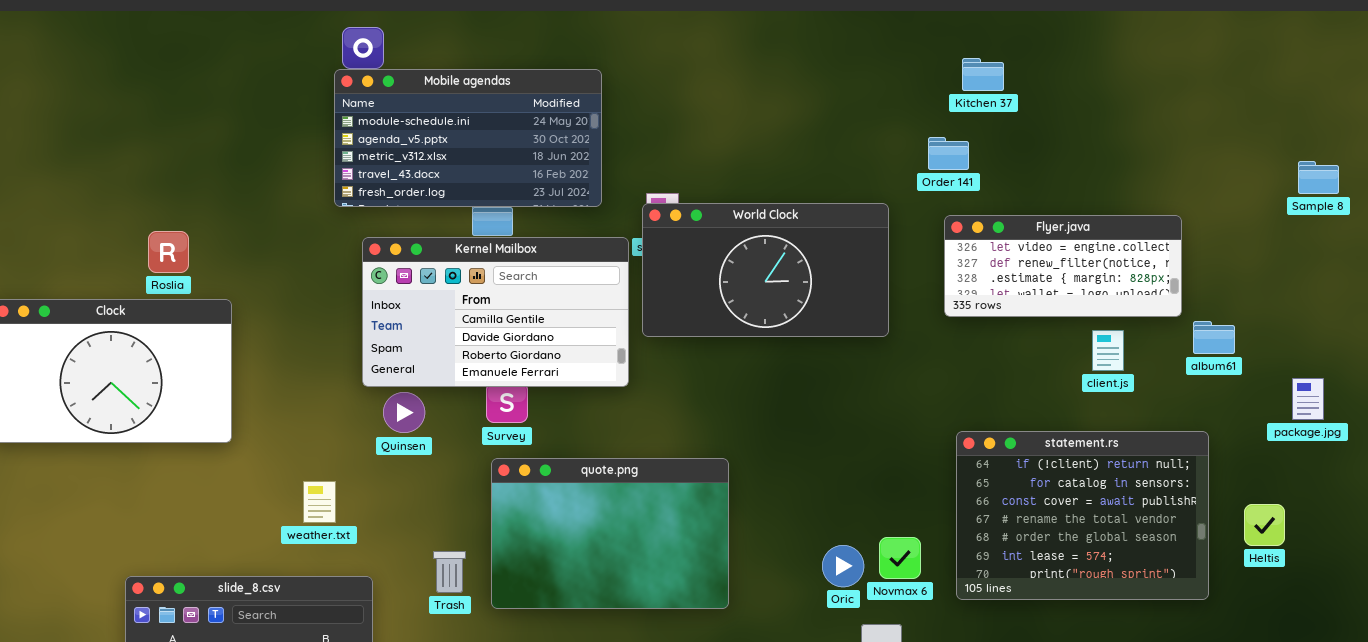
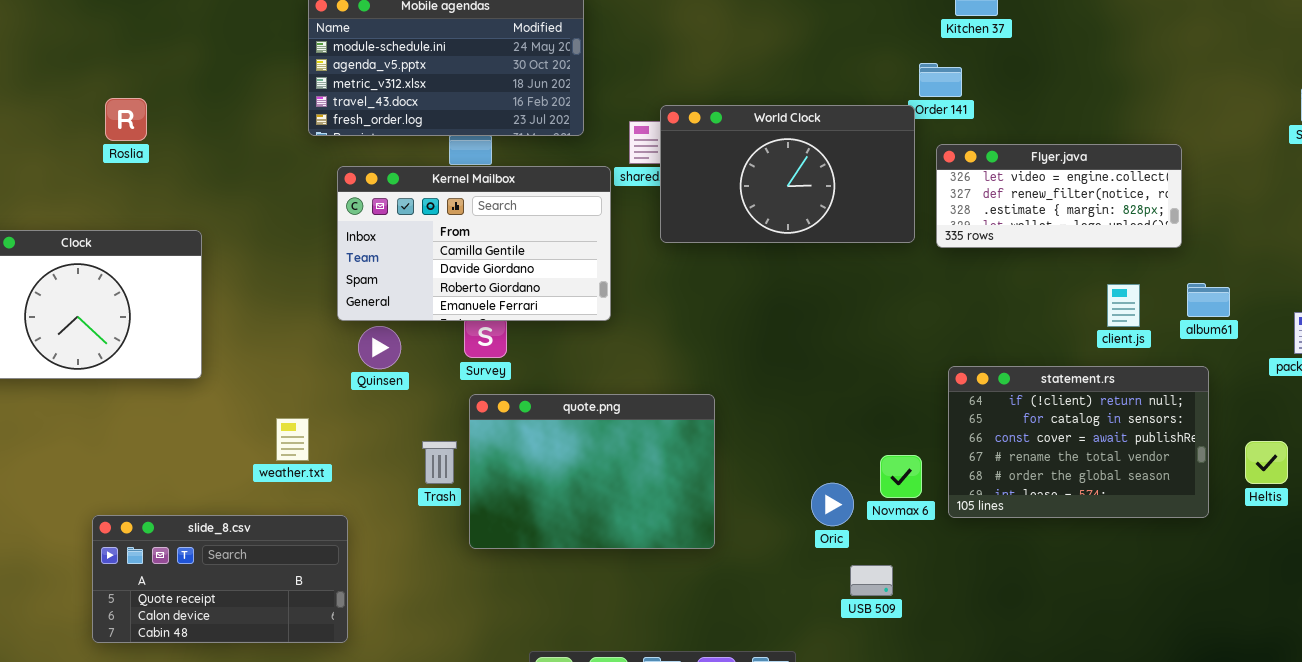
World Clock: [642,203,889,337] -> [660,105,915,243], moved
Roslia: [148,231,189,273] -> [105,98,147,141], moved
album61: [1193,321,1235,354] -> [1187,283,1230,317], moved
client.js: [1092,330,1124,371] -> [1107,284,1140,327], moved
statement.rs: [956,431,1209,600] -> [948,366,1209,518], resized
Novmax 6: [879,537,921,579] -> [880,455,922,498], moved
Trash: [433,551,466,593] -> [422,441,457,484], moved

